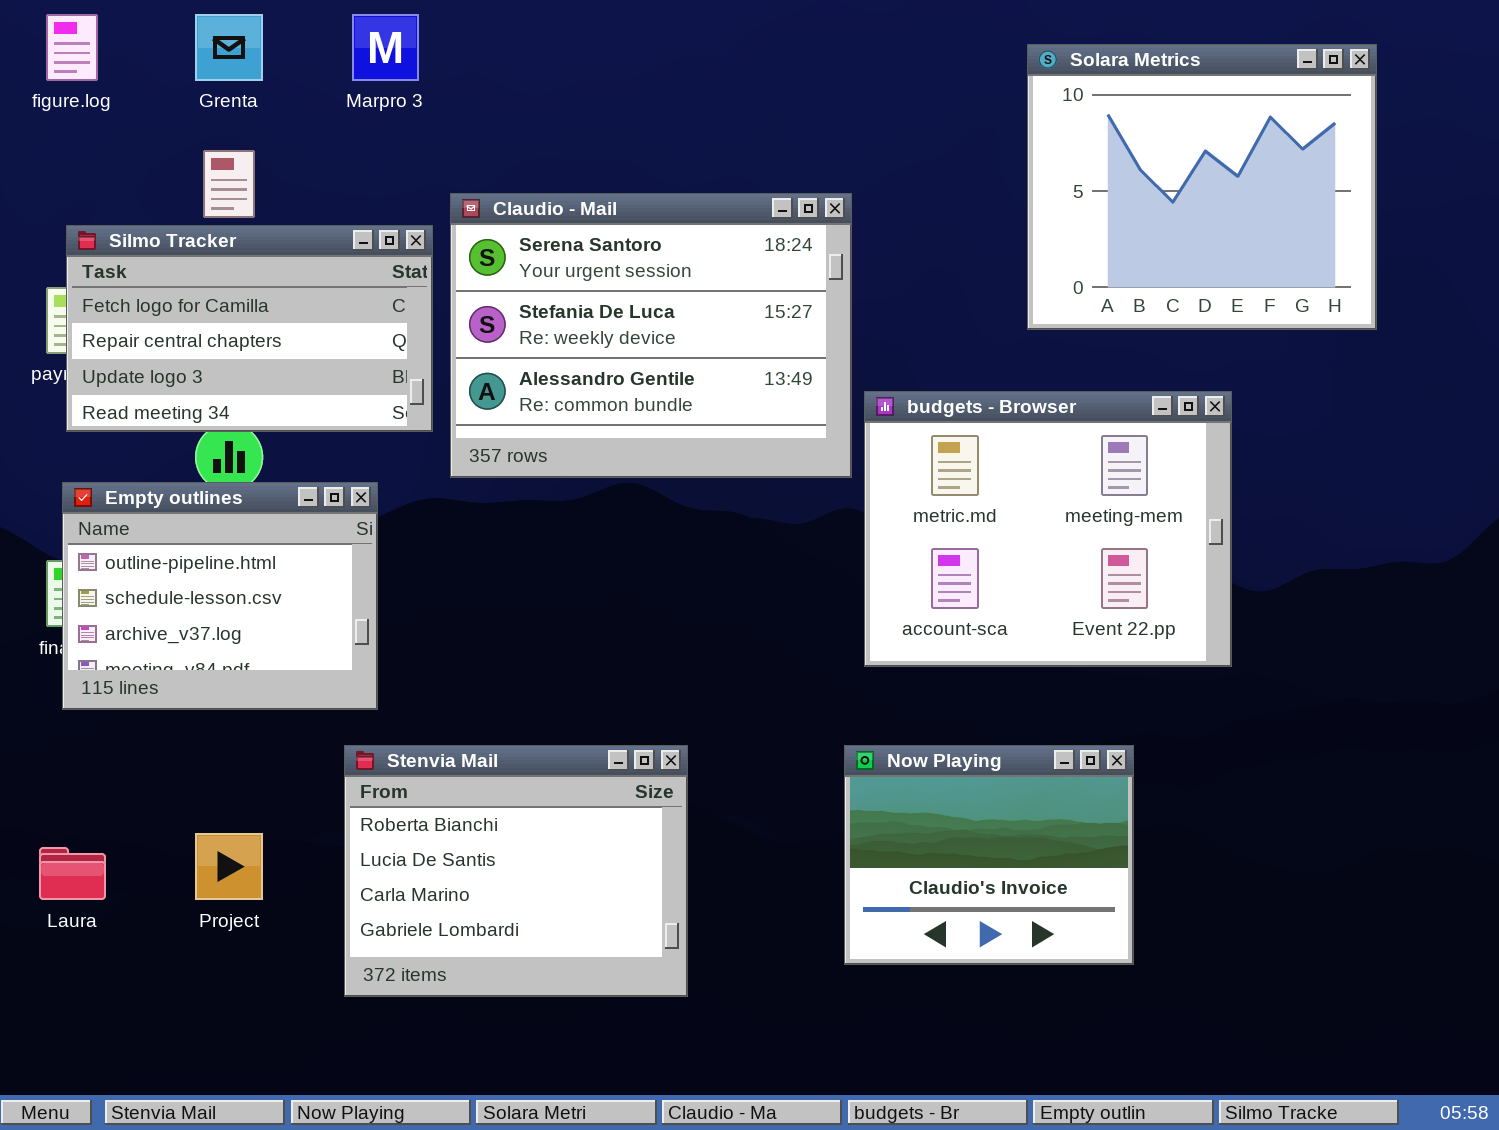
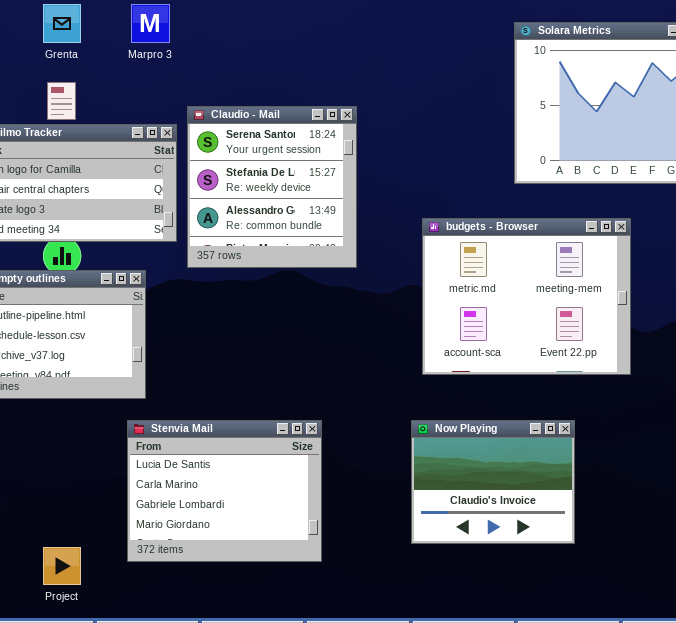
Claudio - Mail: [450,193,852,478] -> [187,106,357,268], resized
Stenvia Mail: [344,745,688,997] -> [127,420,322,562], scrolled down 1 row
Project: [195,833,263,900] -> [43,547,81,585], moved

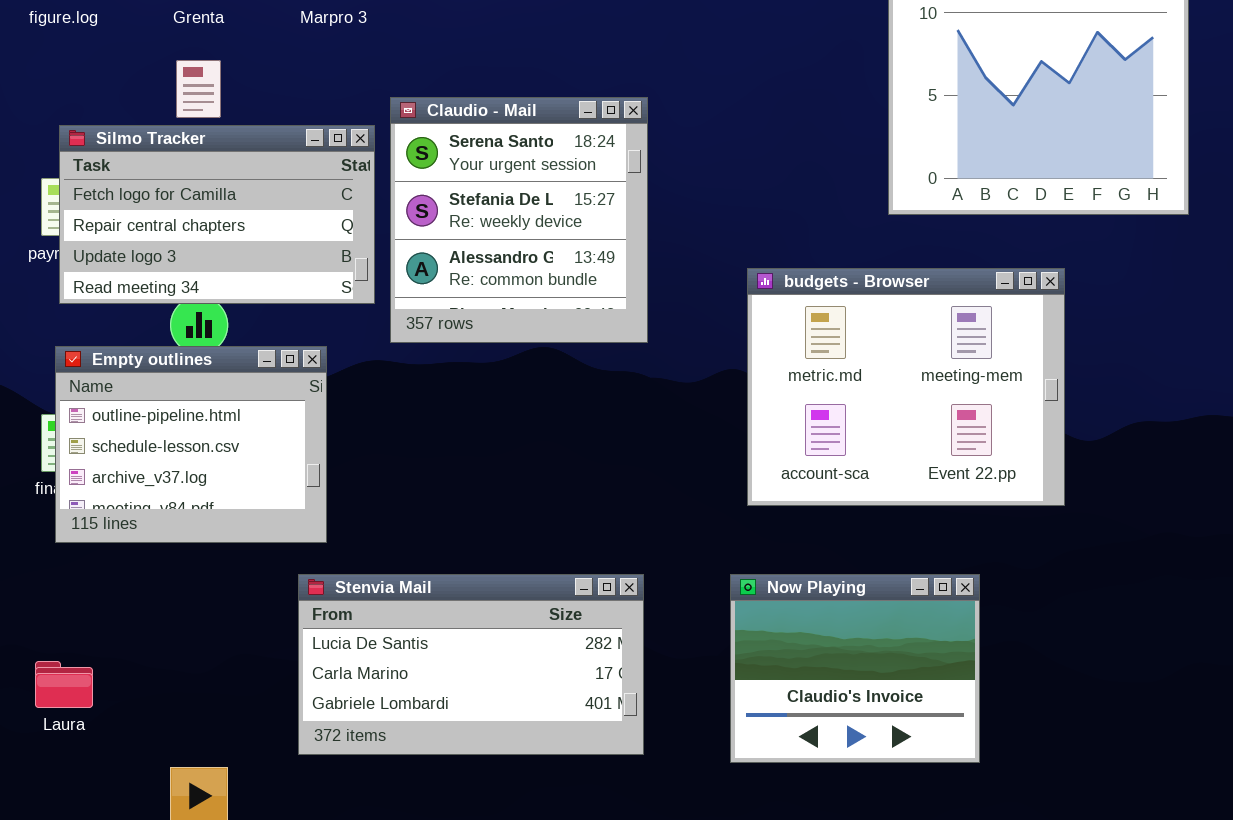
Stenvia Mail: [127,420,322,562] -> [298,574,644,755], resized

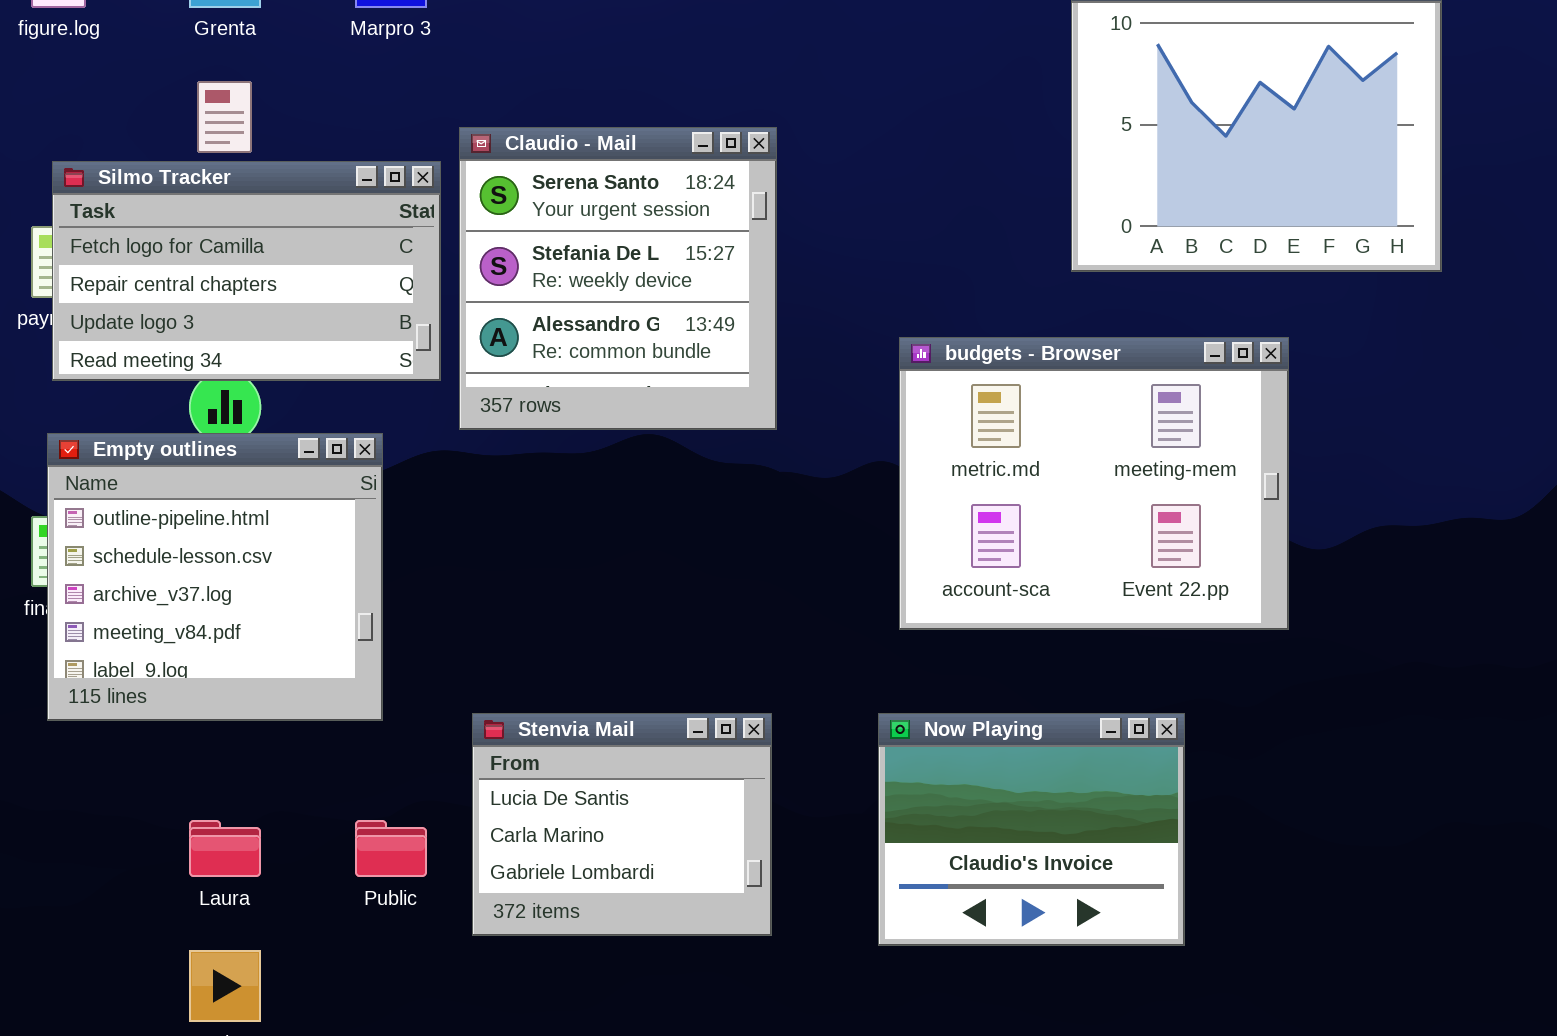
Empty outlines: [55,346,327,543] -> [47,433,383,721], resized
Stenvia Mail: [298,574,644,755] -> [472,713,772,936], resized
Laura: [35,661,93,708] -> [189,820,261,877], moved

